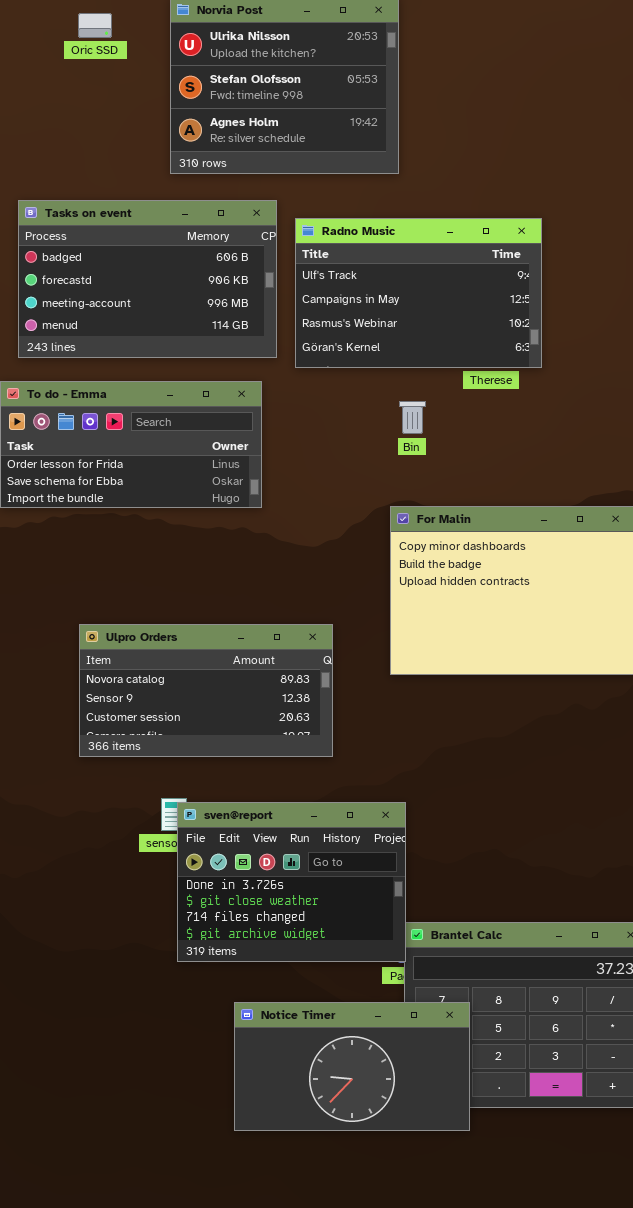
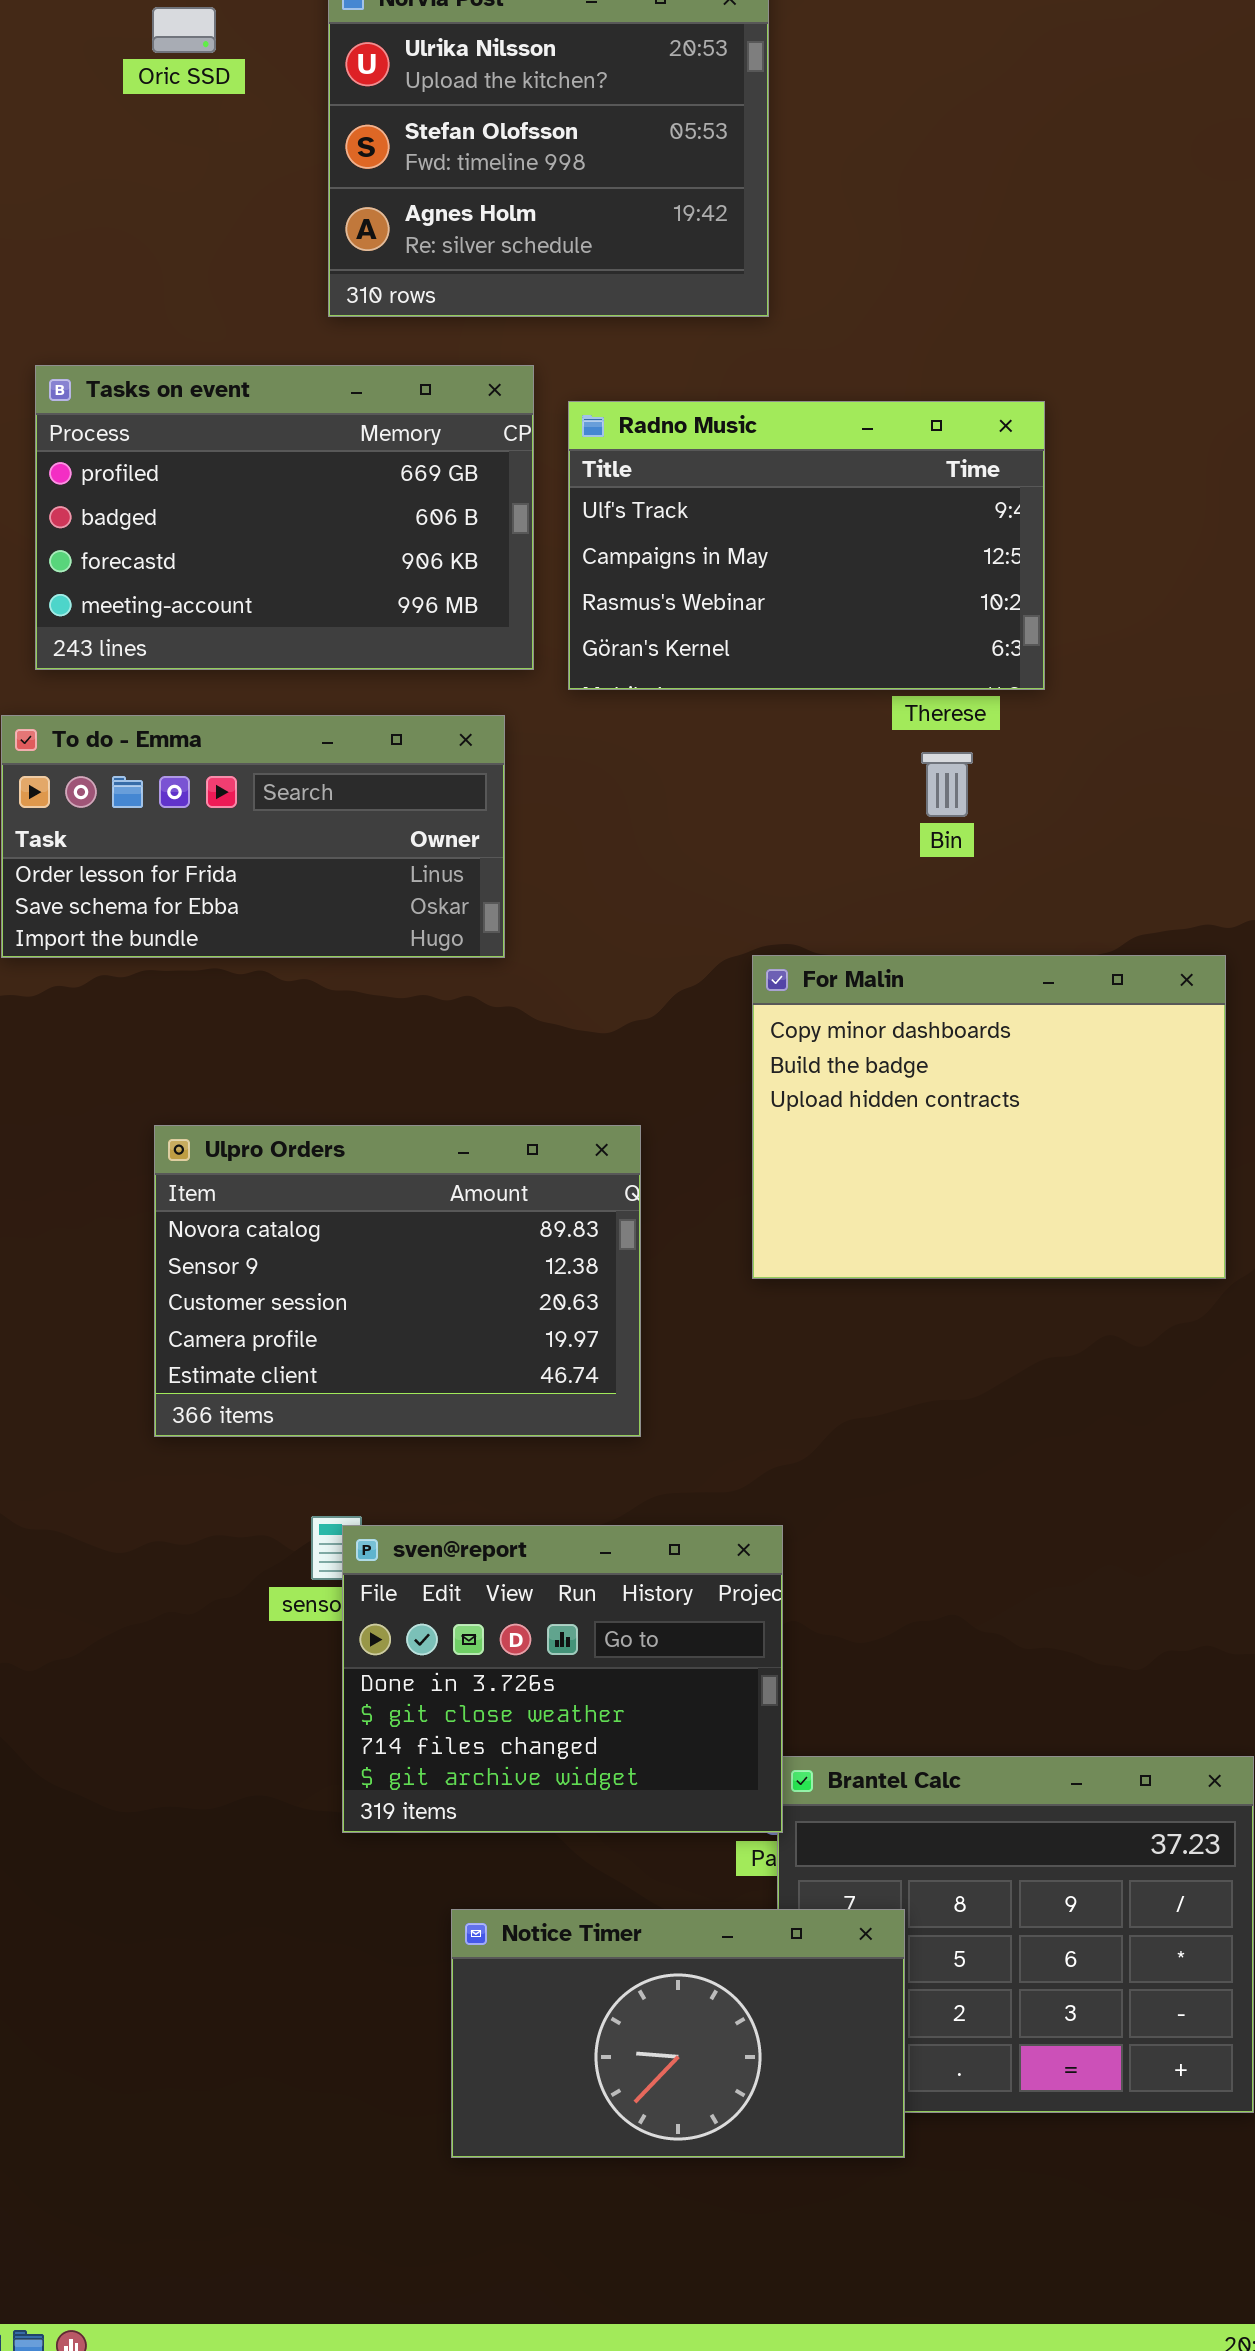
Tasks on event: [18,200,277,358] -> [35,365,534,670], scrolled up 1 row
Bin: [399,401,426,434] -> [921,752,973,817], moved
Ulpro Orders: [79,624,333,757] -> [154,1125,641,1437], resized

